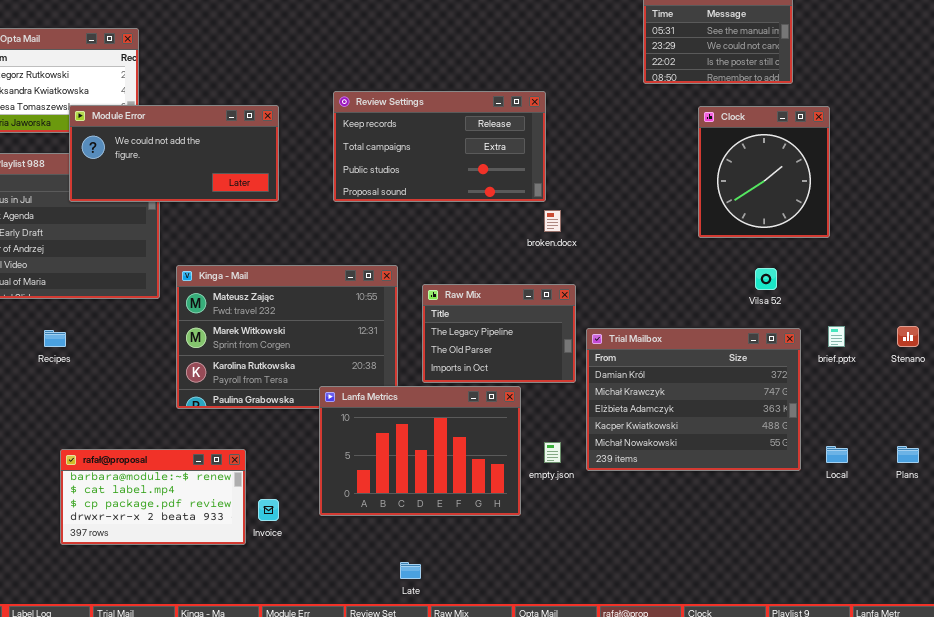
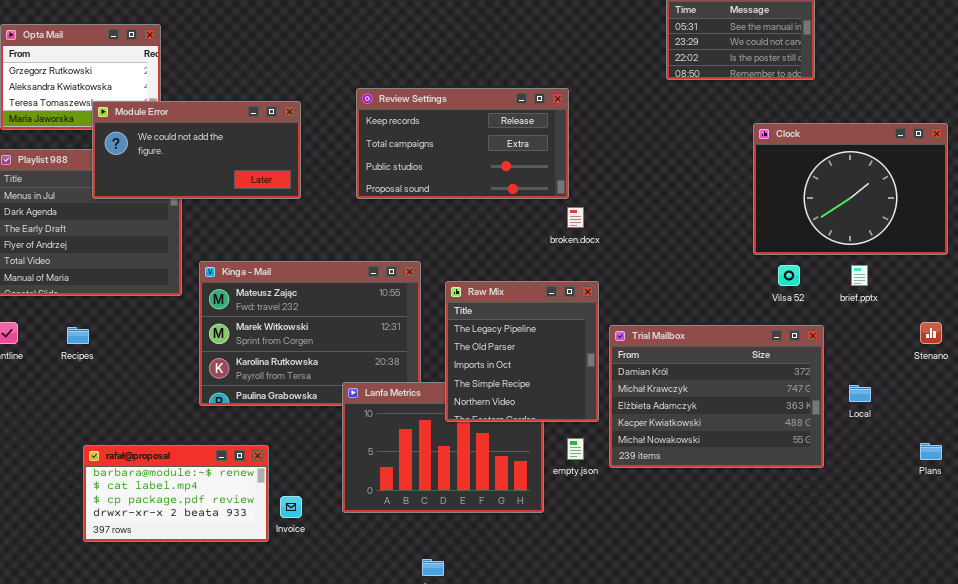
Clock: [698,106,830,238] -> [753,123,948,255], moved, resized
Raw Mix: [422,284,576,383] -> [445,281,599,422], resized
brief.pptx: [828,326,845,347] -> [851,265,868,286], moved
Local: [826,446,848,463] -> [849,385,871,402], moved

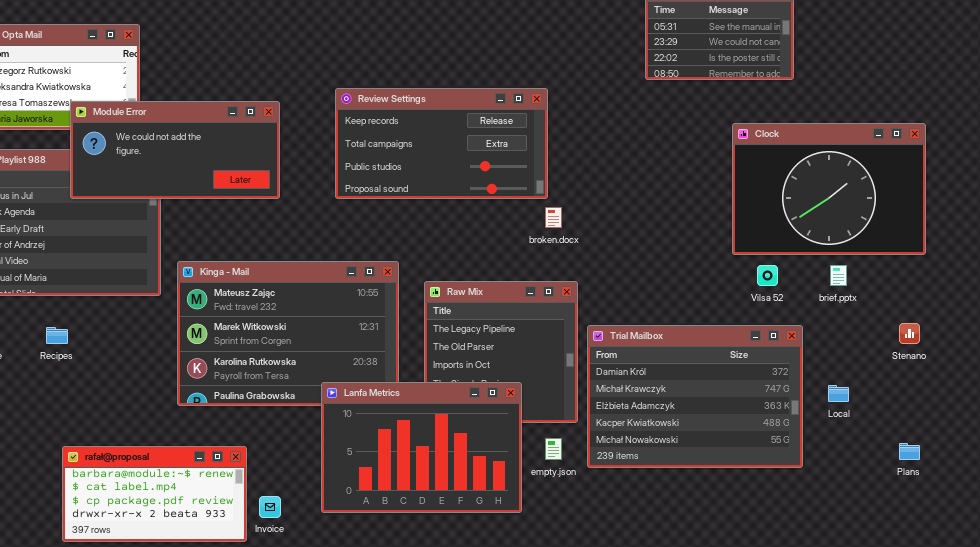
Lanfa Metrics: [342,382,544,513] -> [321,382,522,513], raised

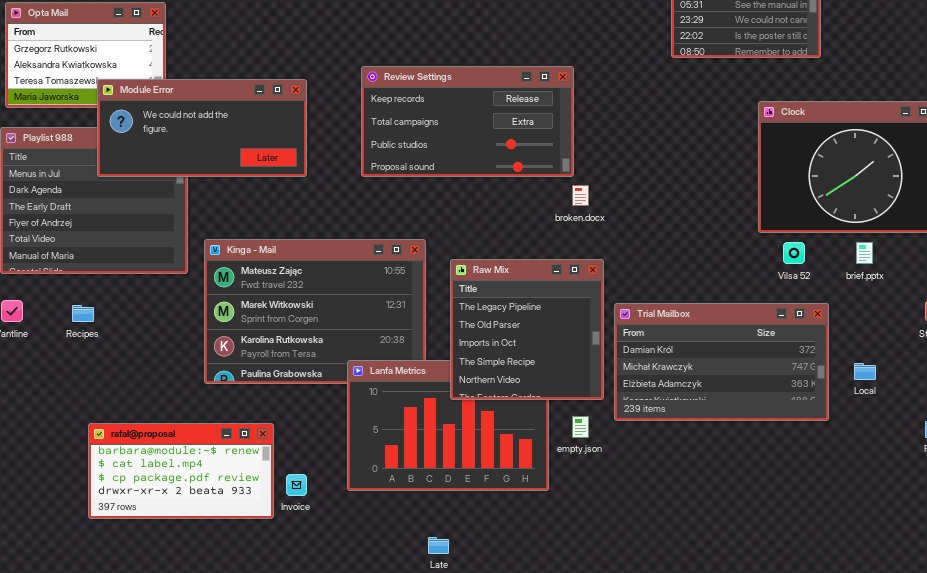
Raw Mix: [424,281,578,423] -> [450,259,604,400], raised
Trial Mailbox: [587,325,803,468] -> [614,303,829,421], resized

